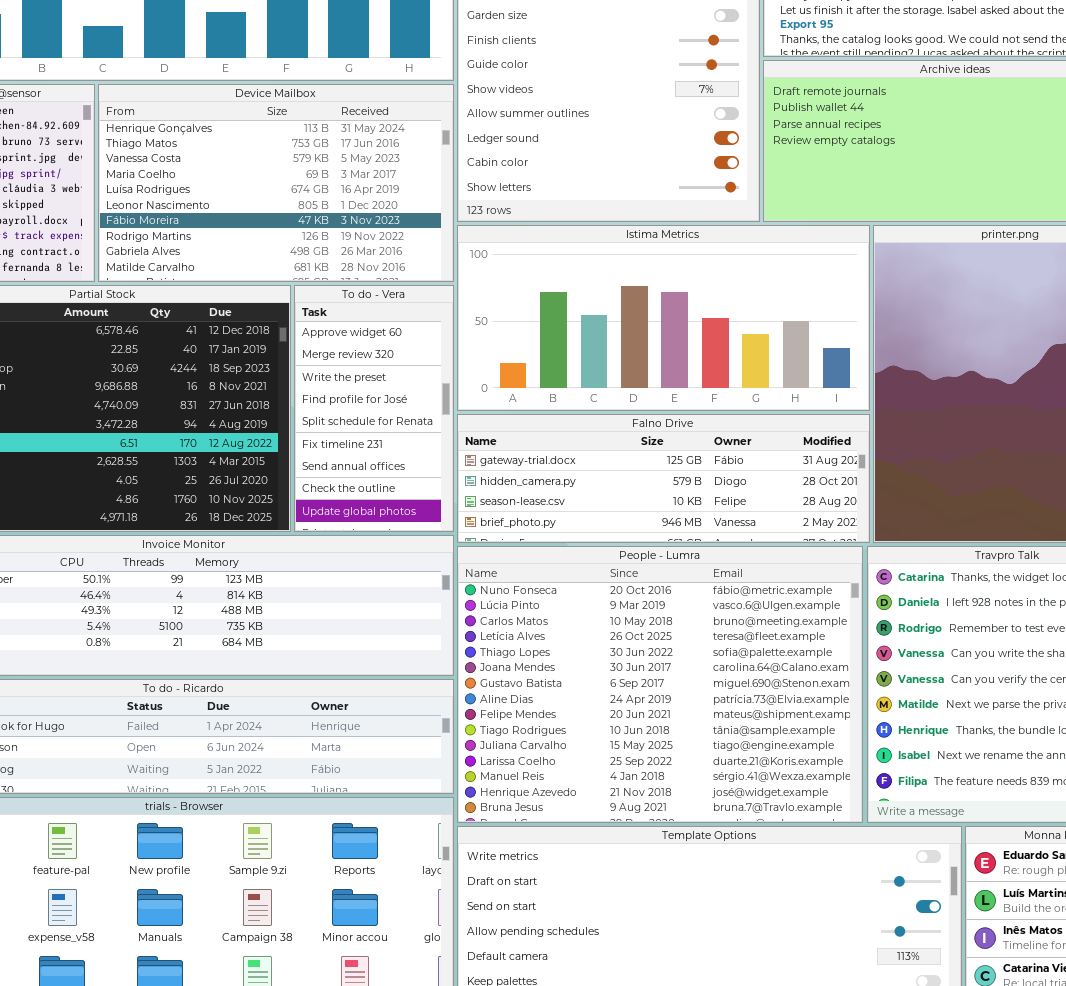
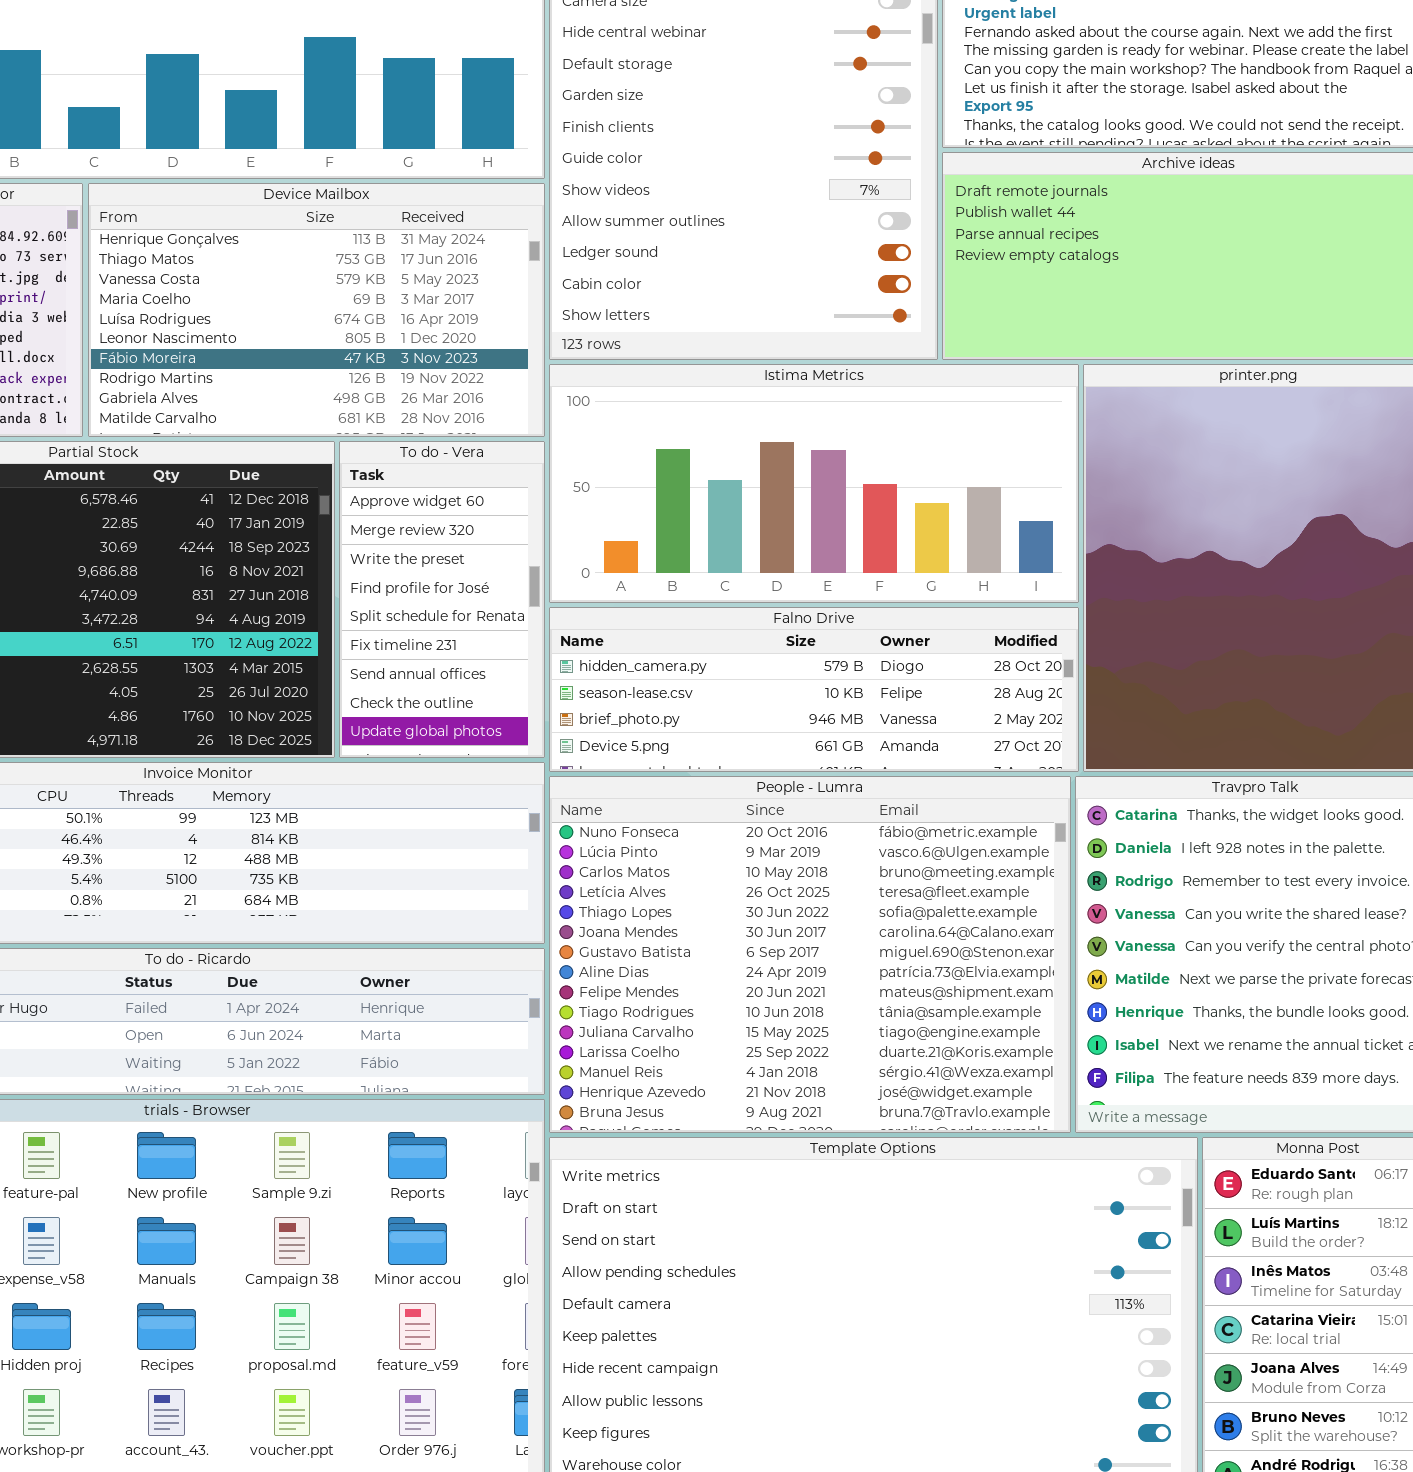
Falno Drive: [457,414,870,543] -> [549,607,1079,772], scrolled down 1 row

